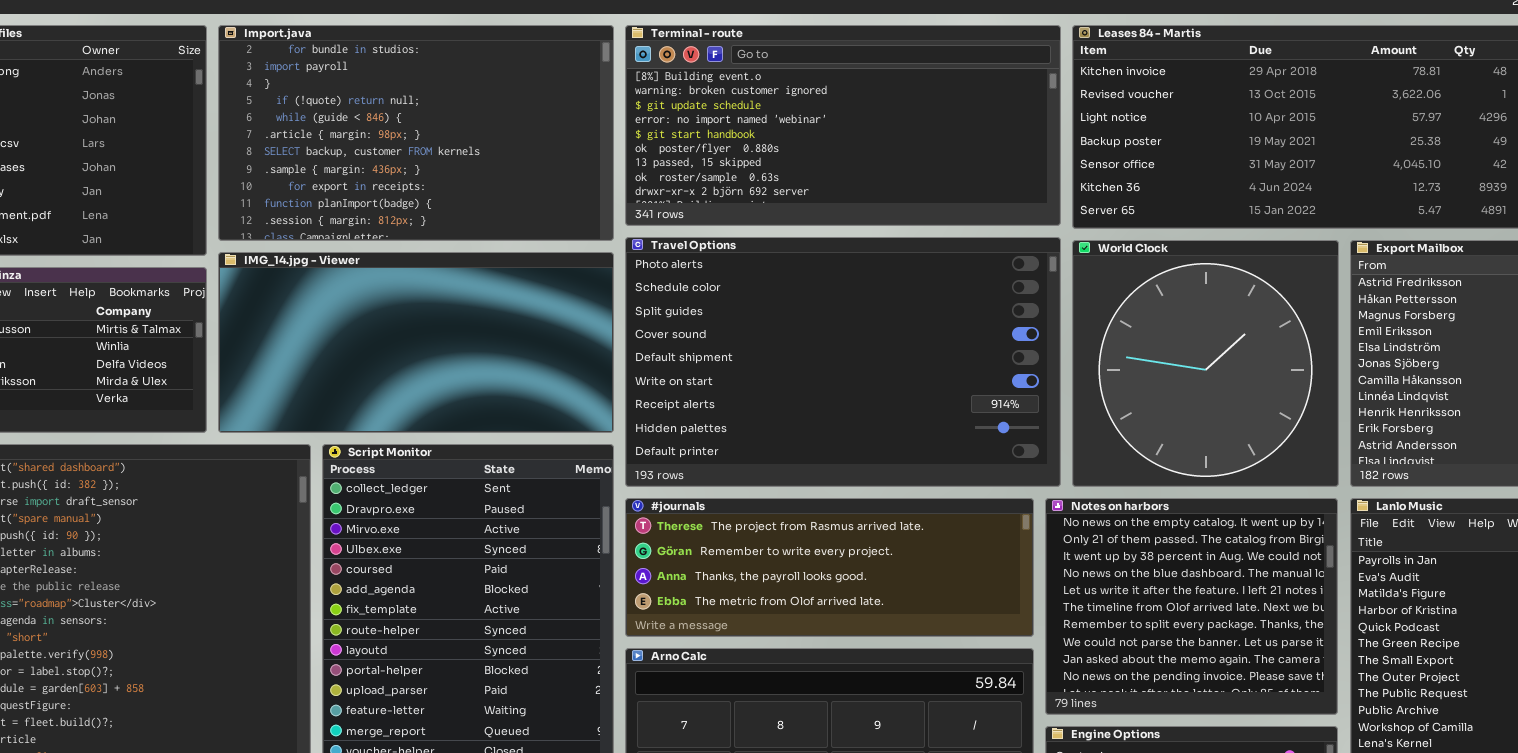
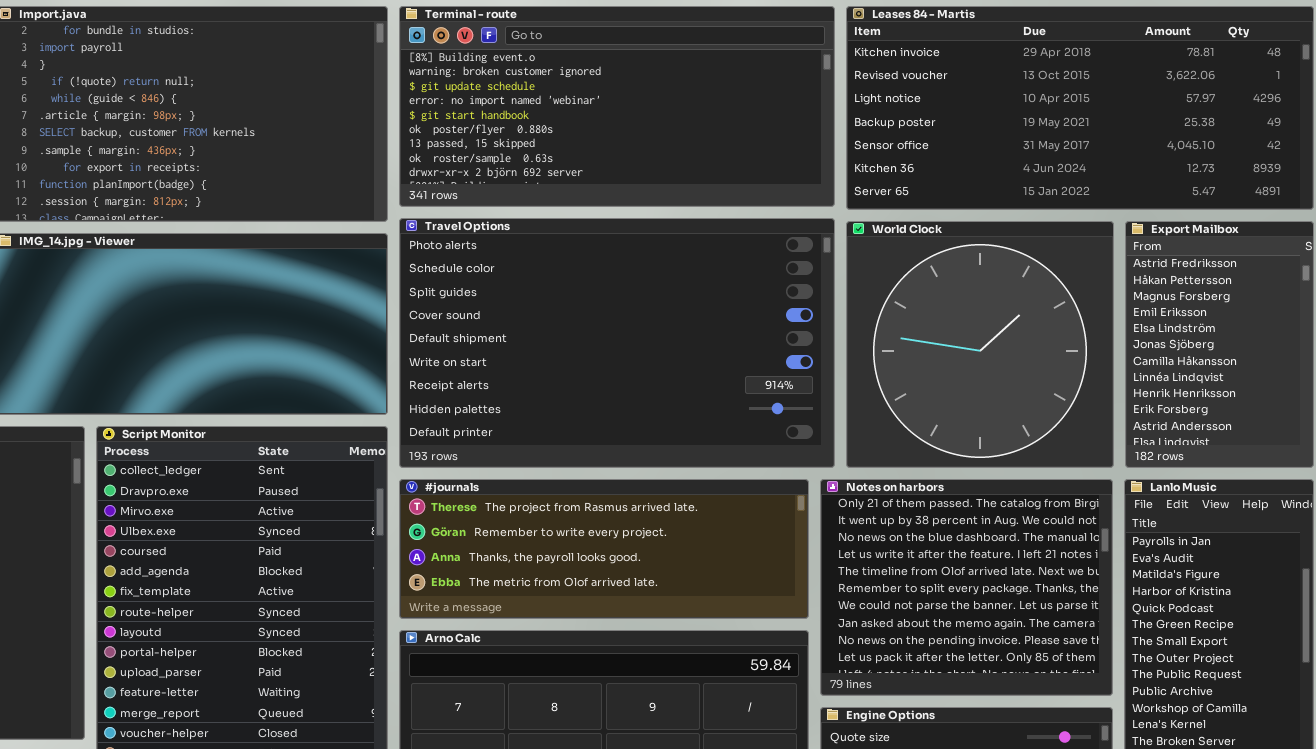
Notes on harbors: [1045,498,1338,715] -> [820,479,1113,696], scrolled down 1 row

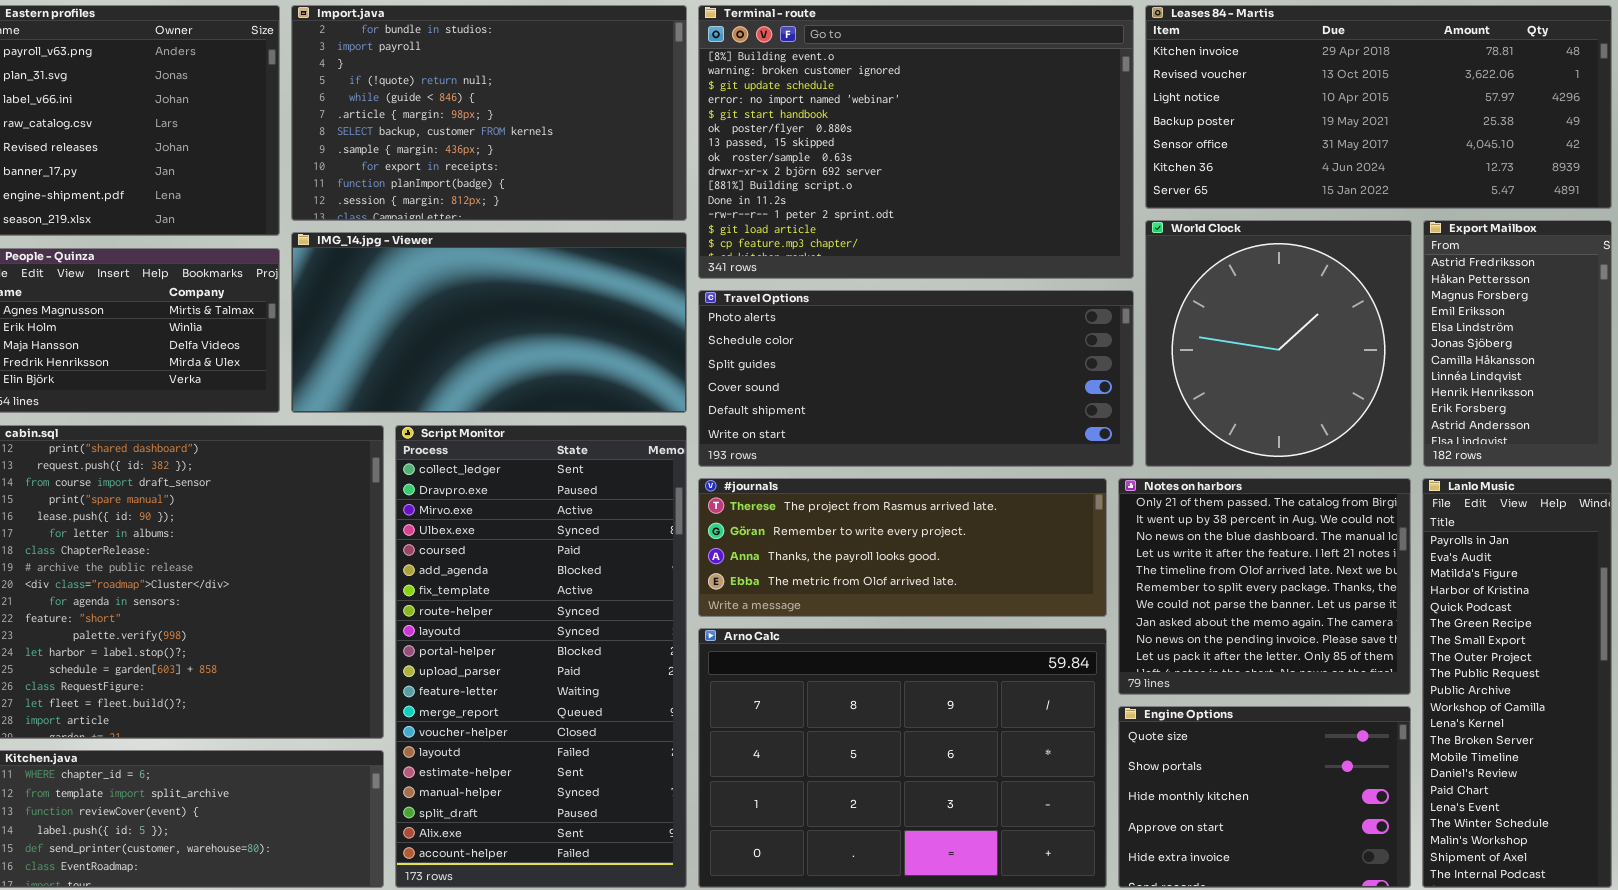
Terminal - route: [399,6,835,207] -> [698,5,1134,279], resized
Travel Options: [399,218,835,468] -> [698,290,1134,467], resized

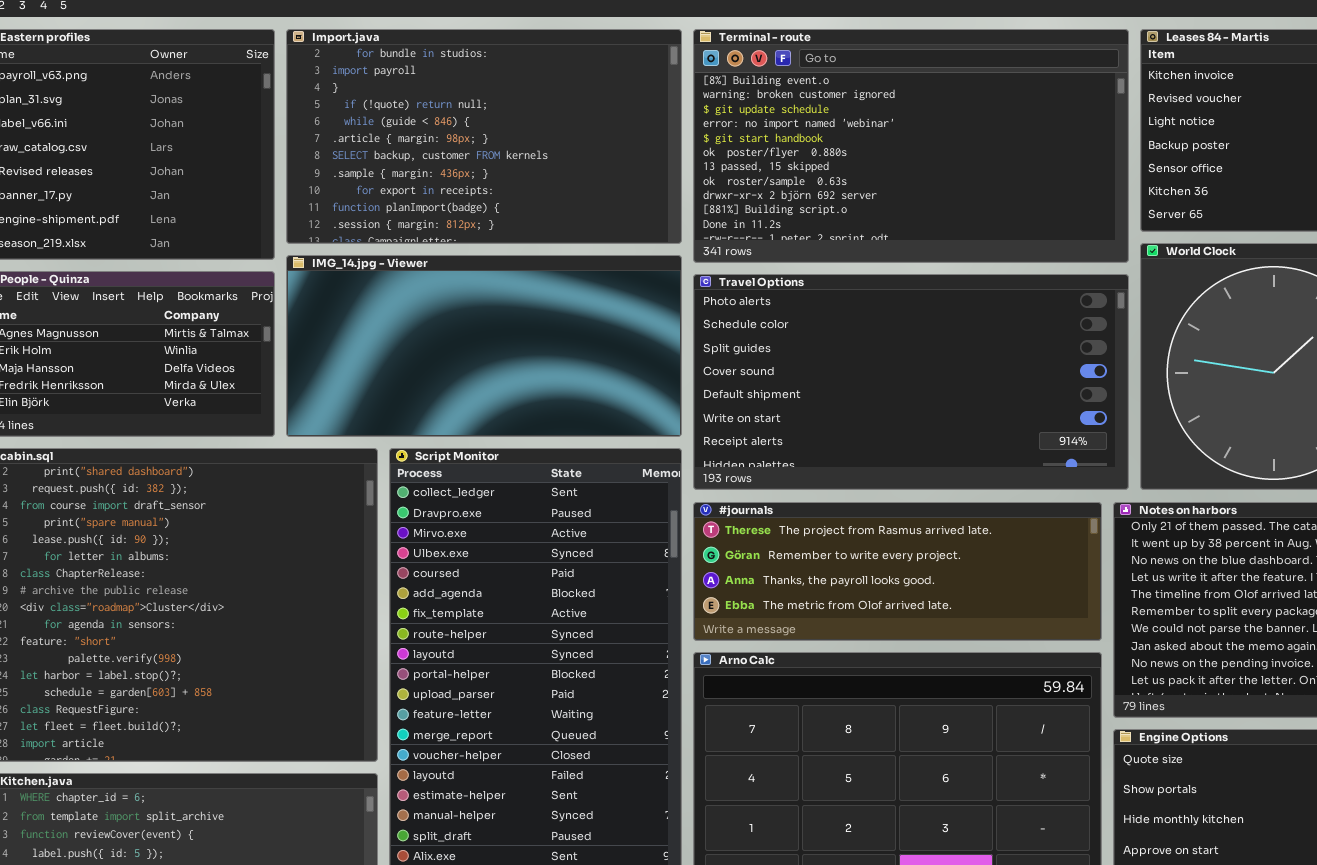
Terminal - route: [698,5,1134,279] -> [693,29,1129,263], resized
Travel Options: [698,290,1134,467] -> [693,274,1129,490], resized

